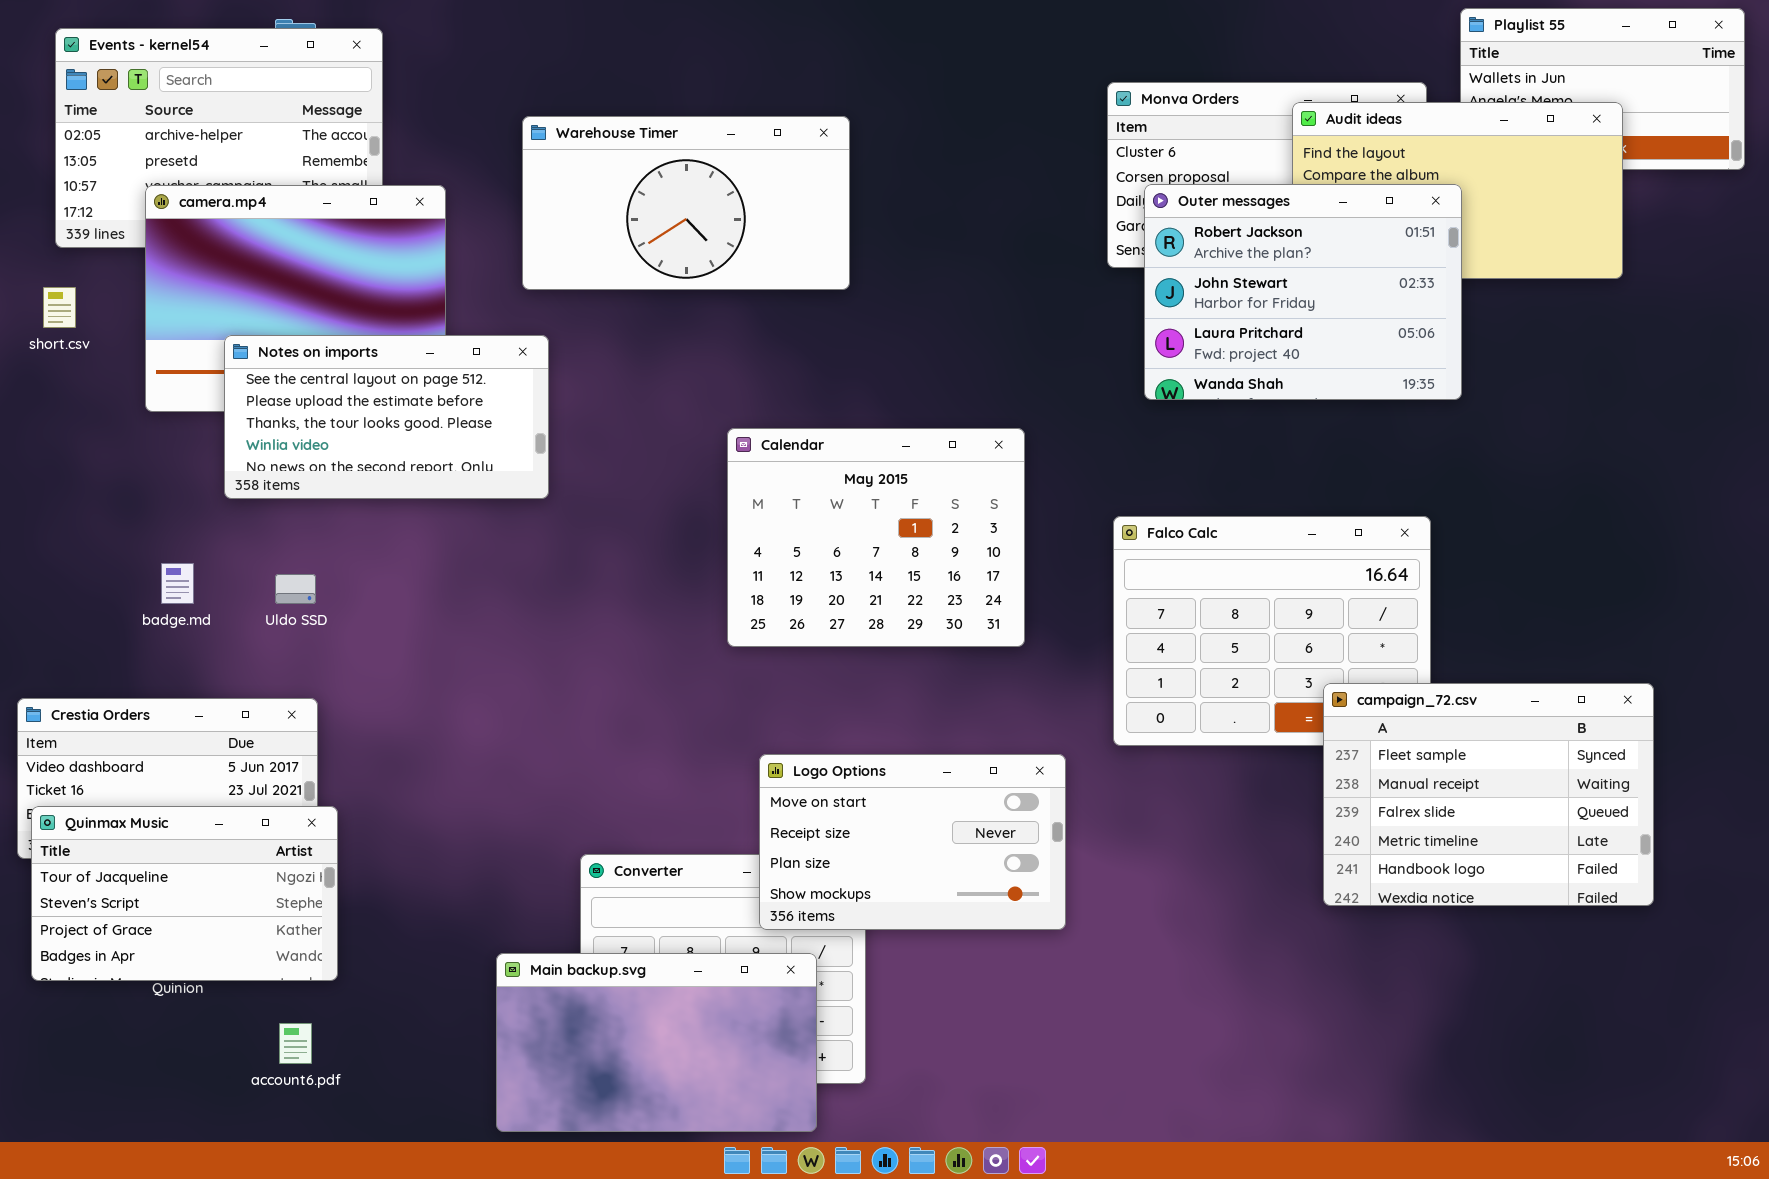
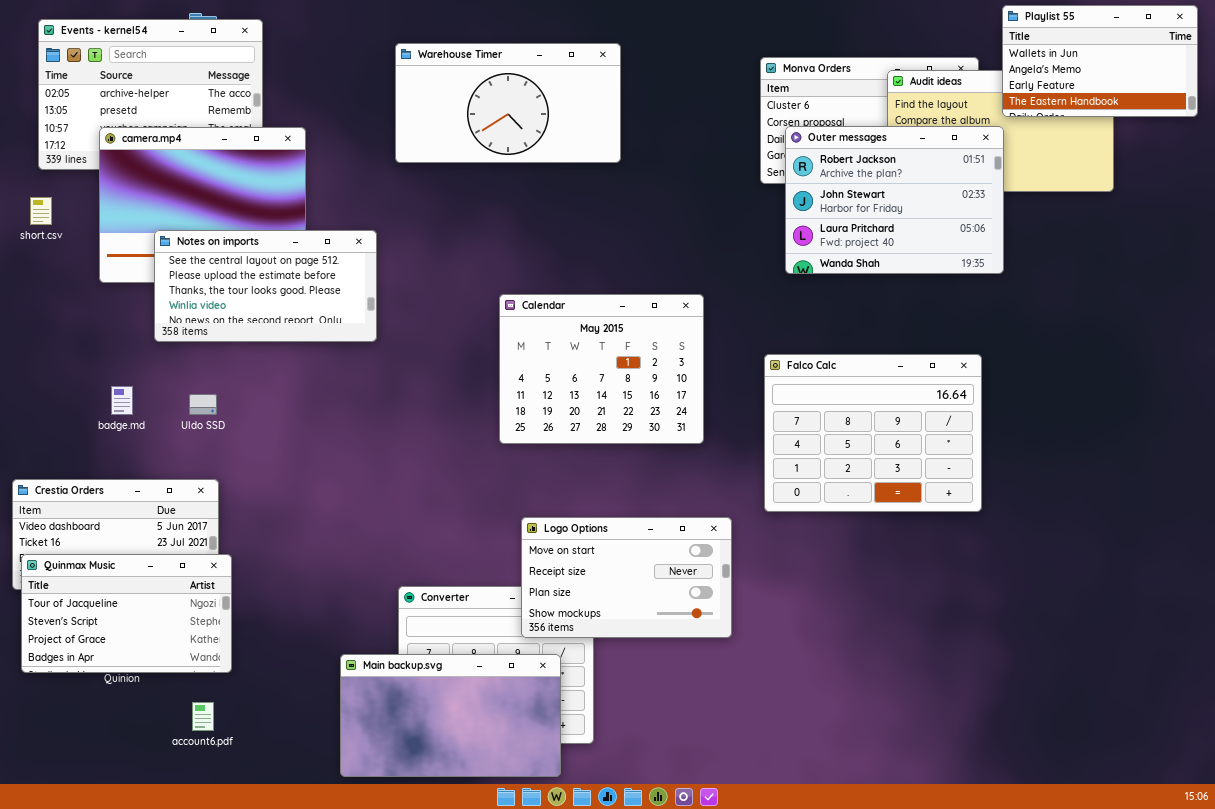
Playlist 55: [1460,8,1745,170] -> [1002,5,1198,117], raised
Warehouse Timer: [522,116,850,290] -> [395,43,621,163], moved
campaign_72.csv: [1323,683,1654,906] -> none, closed

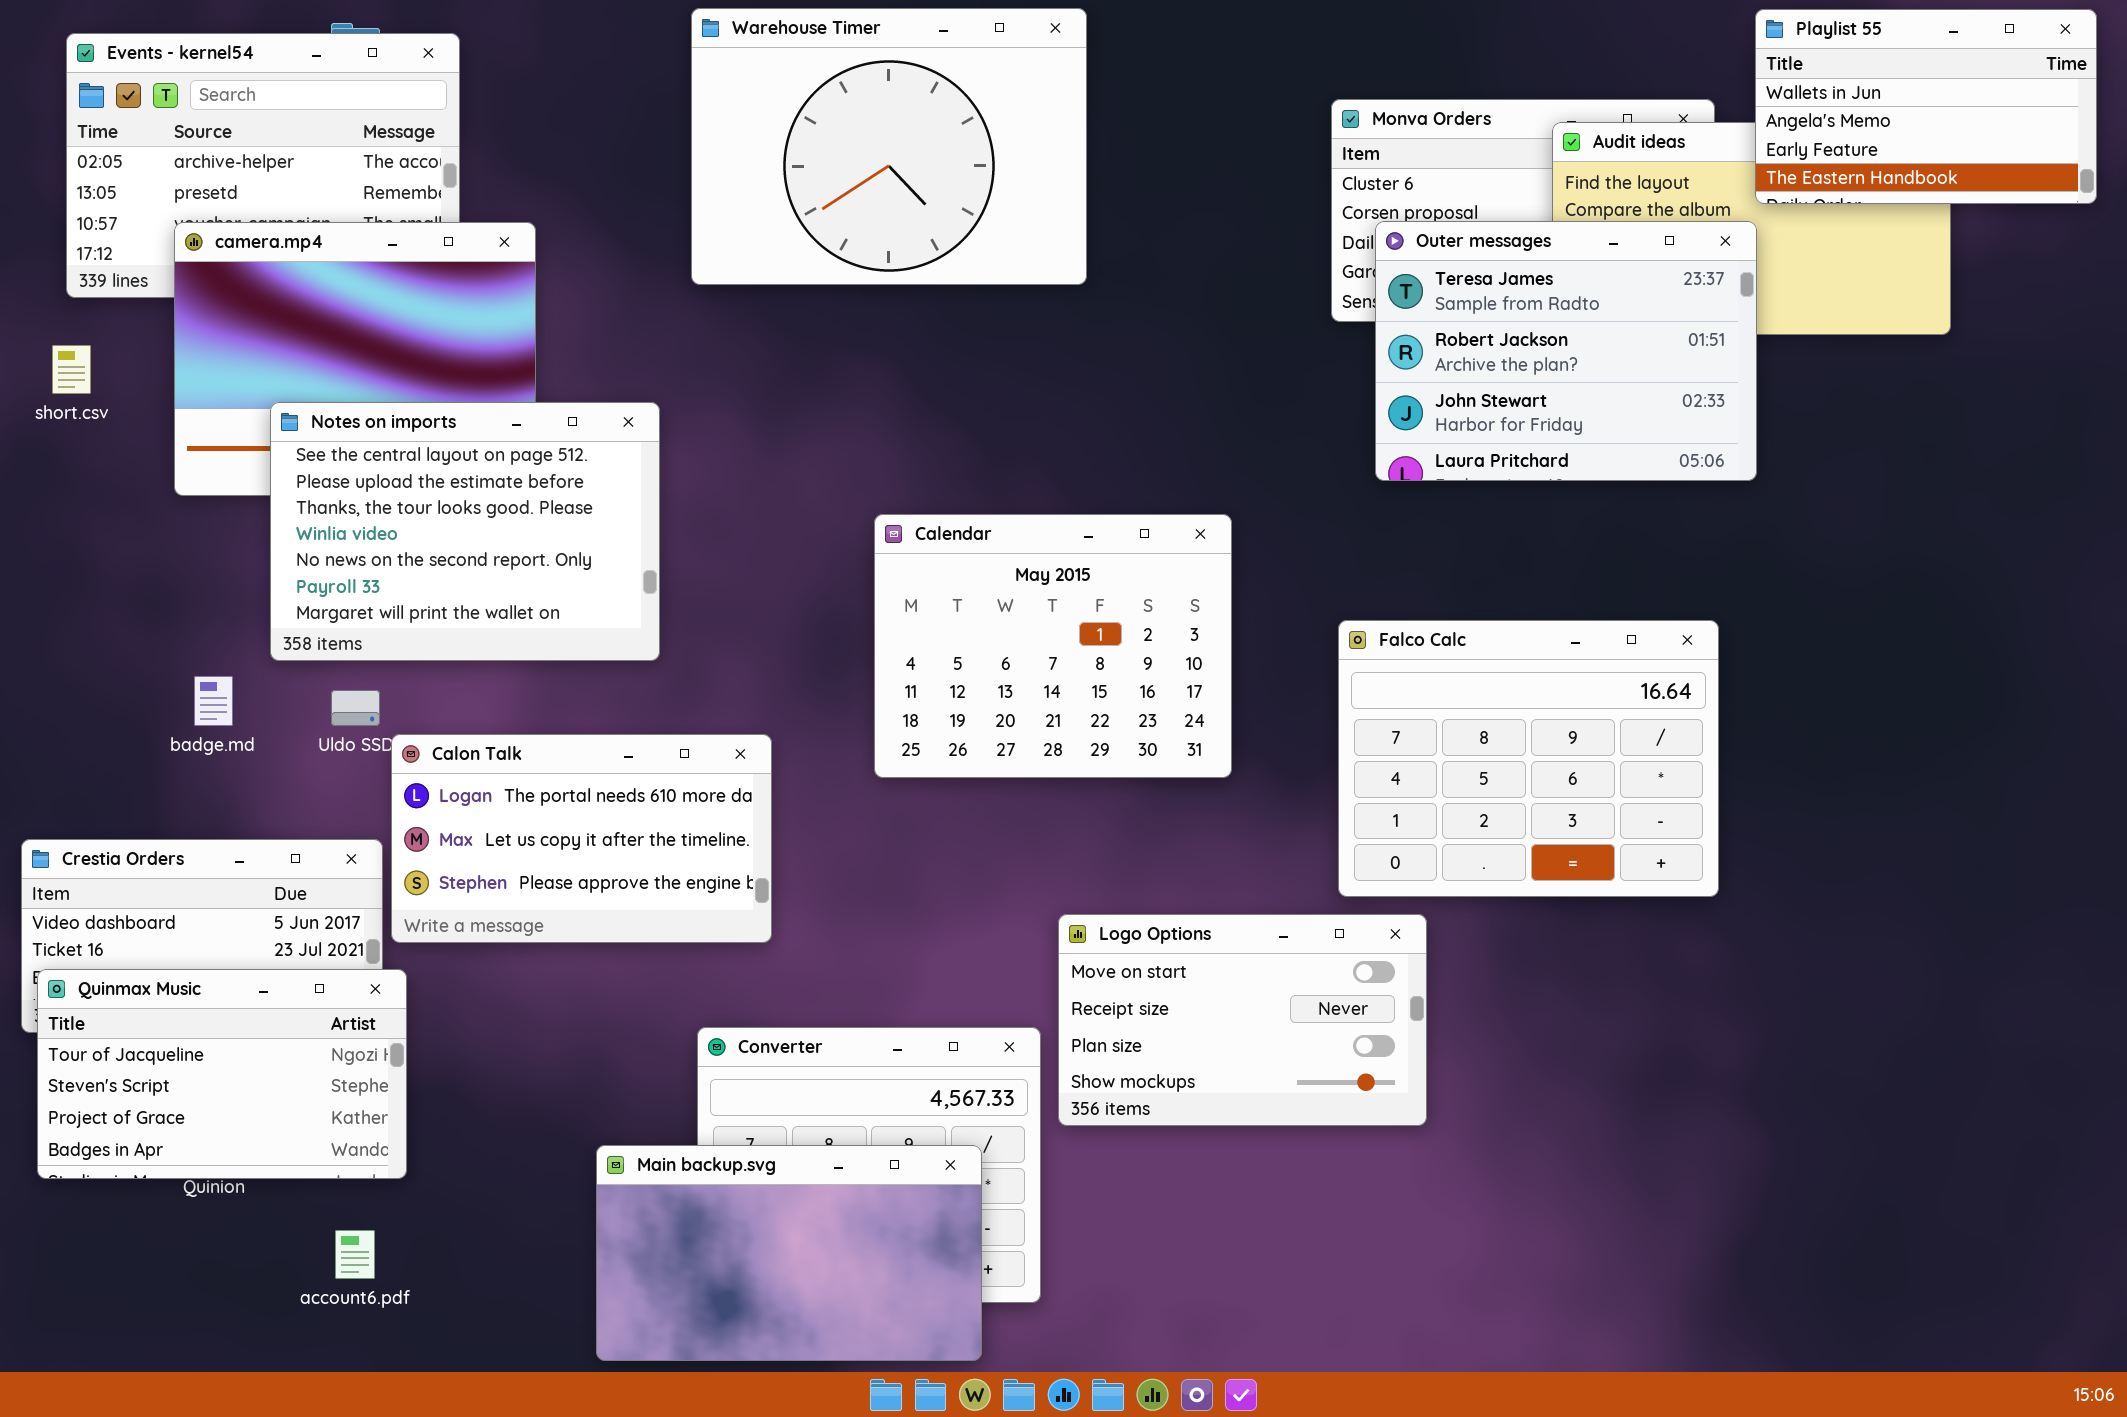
Warehouse Timer: [395,43,621,163] -> [691,8,1087,285], resized
Outer messages: [785,126,1004,274] -> [1375,221,1757,481], scrolled up 1 row
Notes on imports: [154,230,377,342] -> [270,402,660,661], resized
Calon Talk: none -> [391,734,772,943], opened
Logo Options: [521,517,732,638] -> [1058,914,1427,1126], moved

